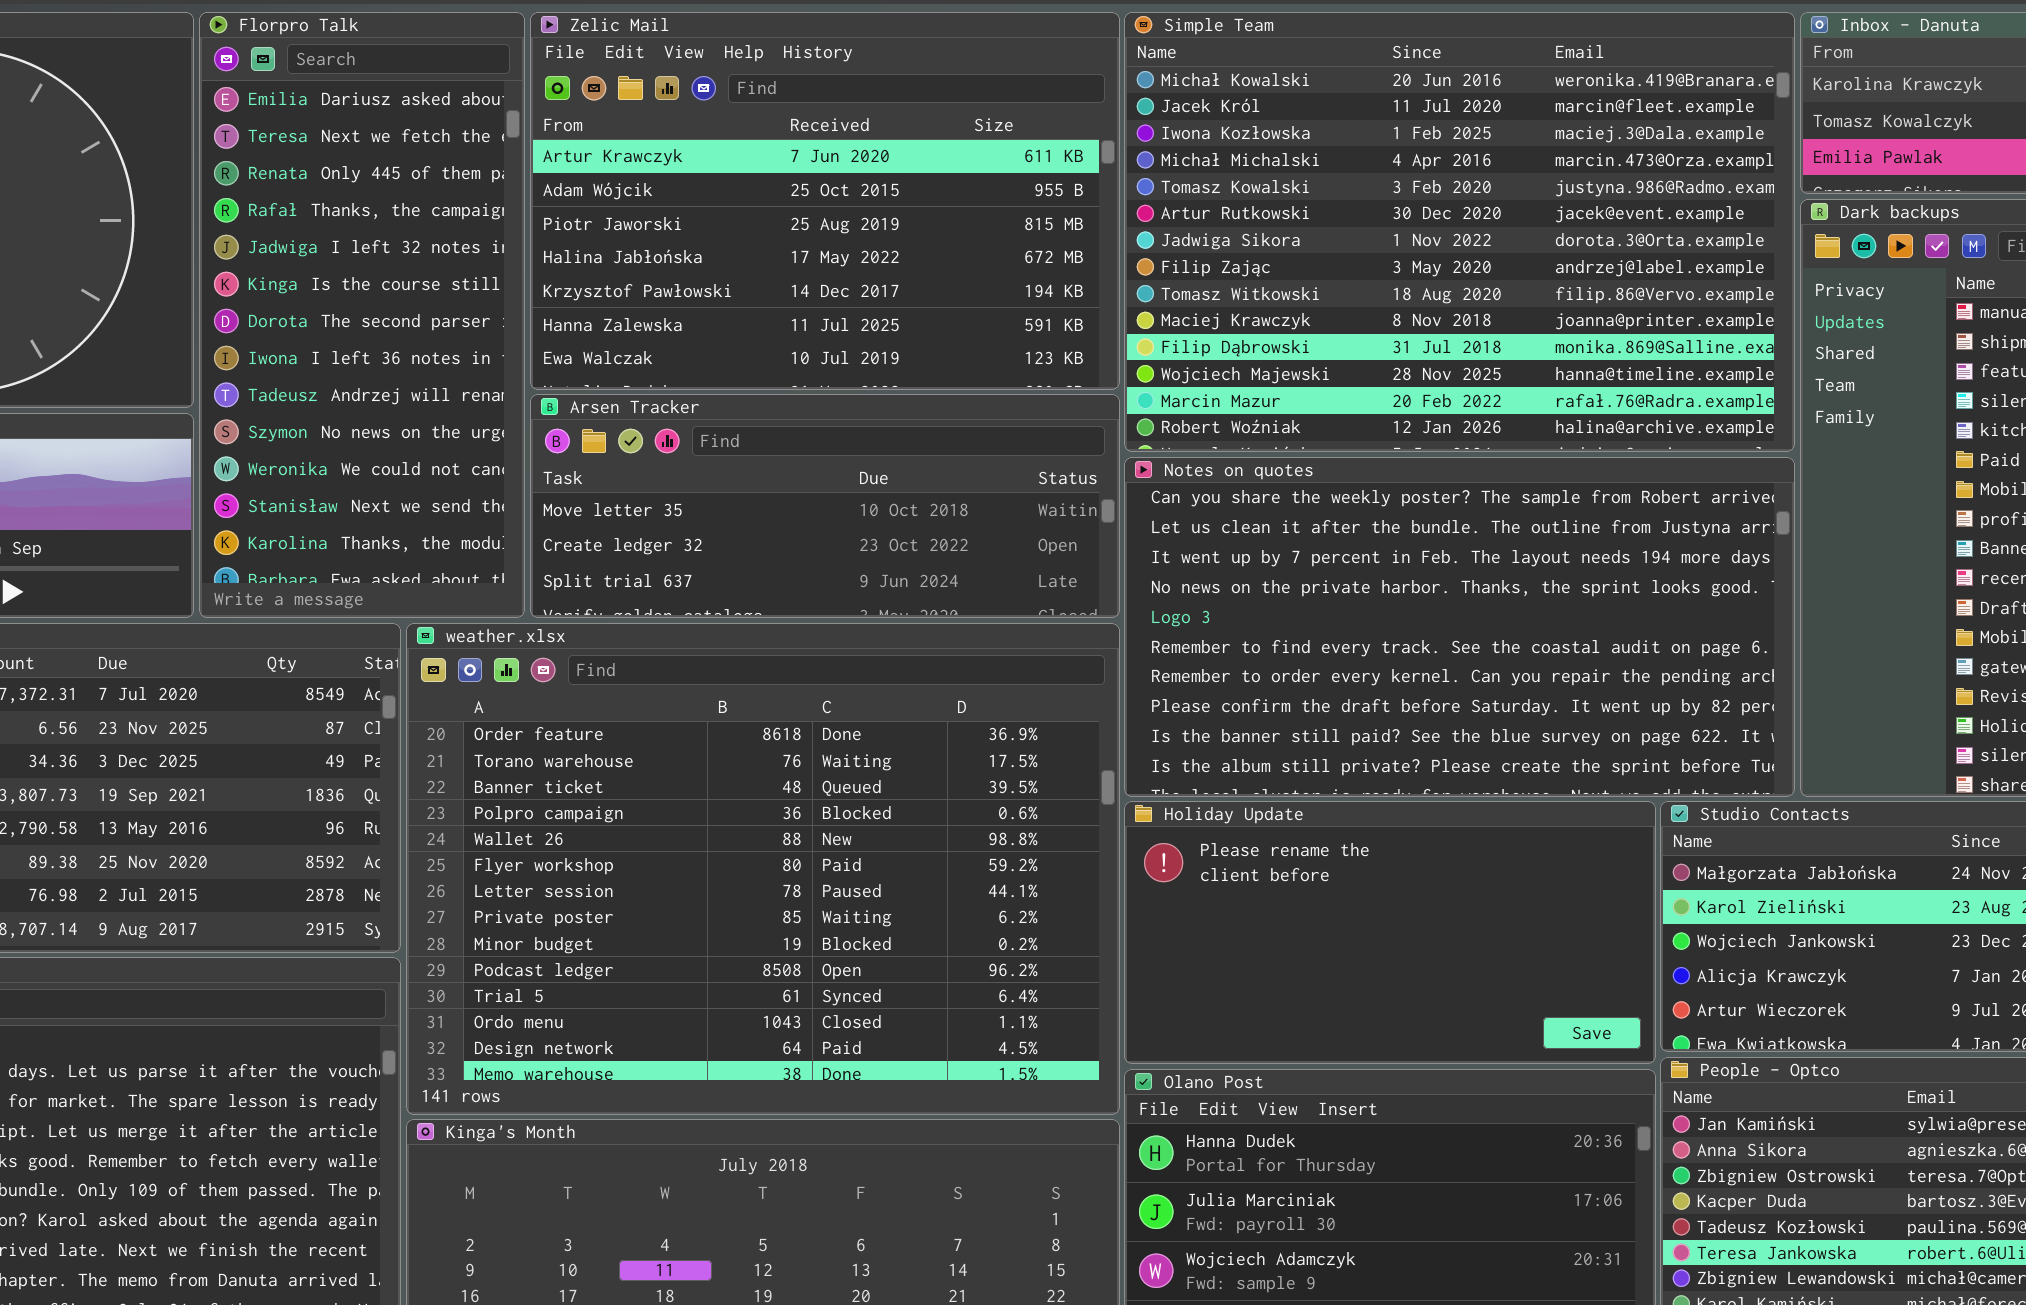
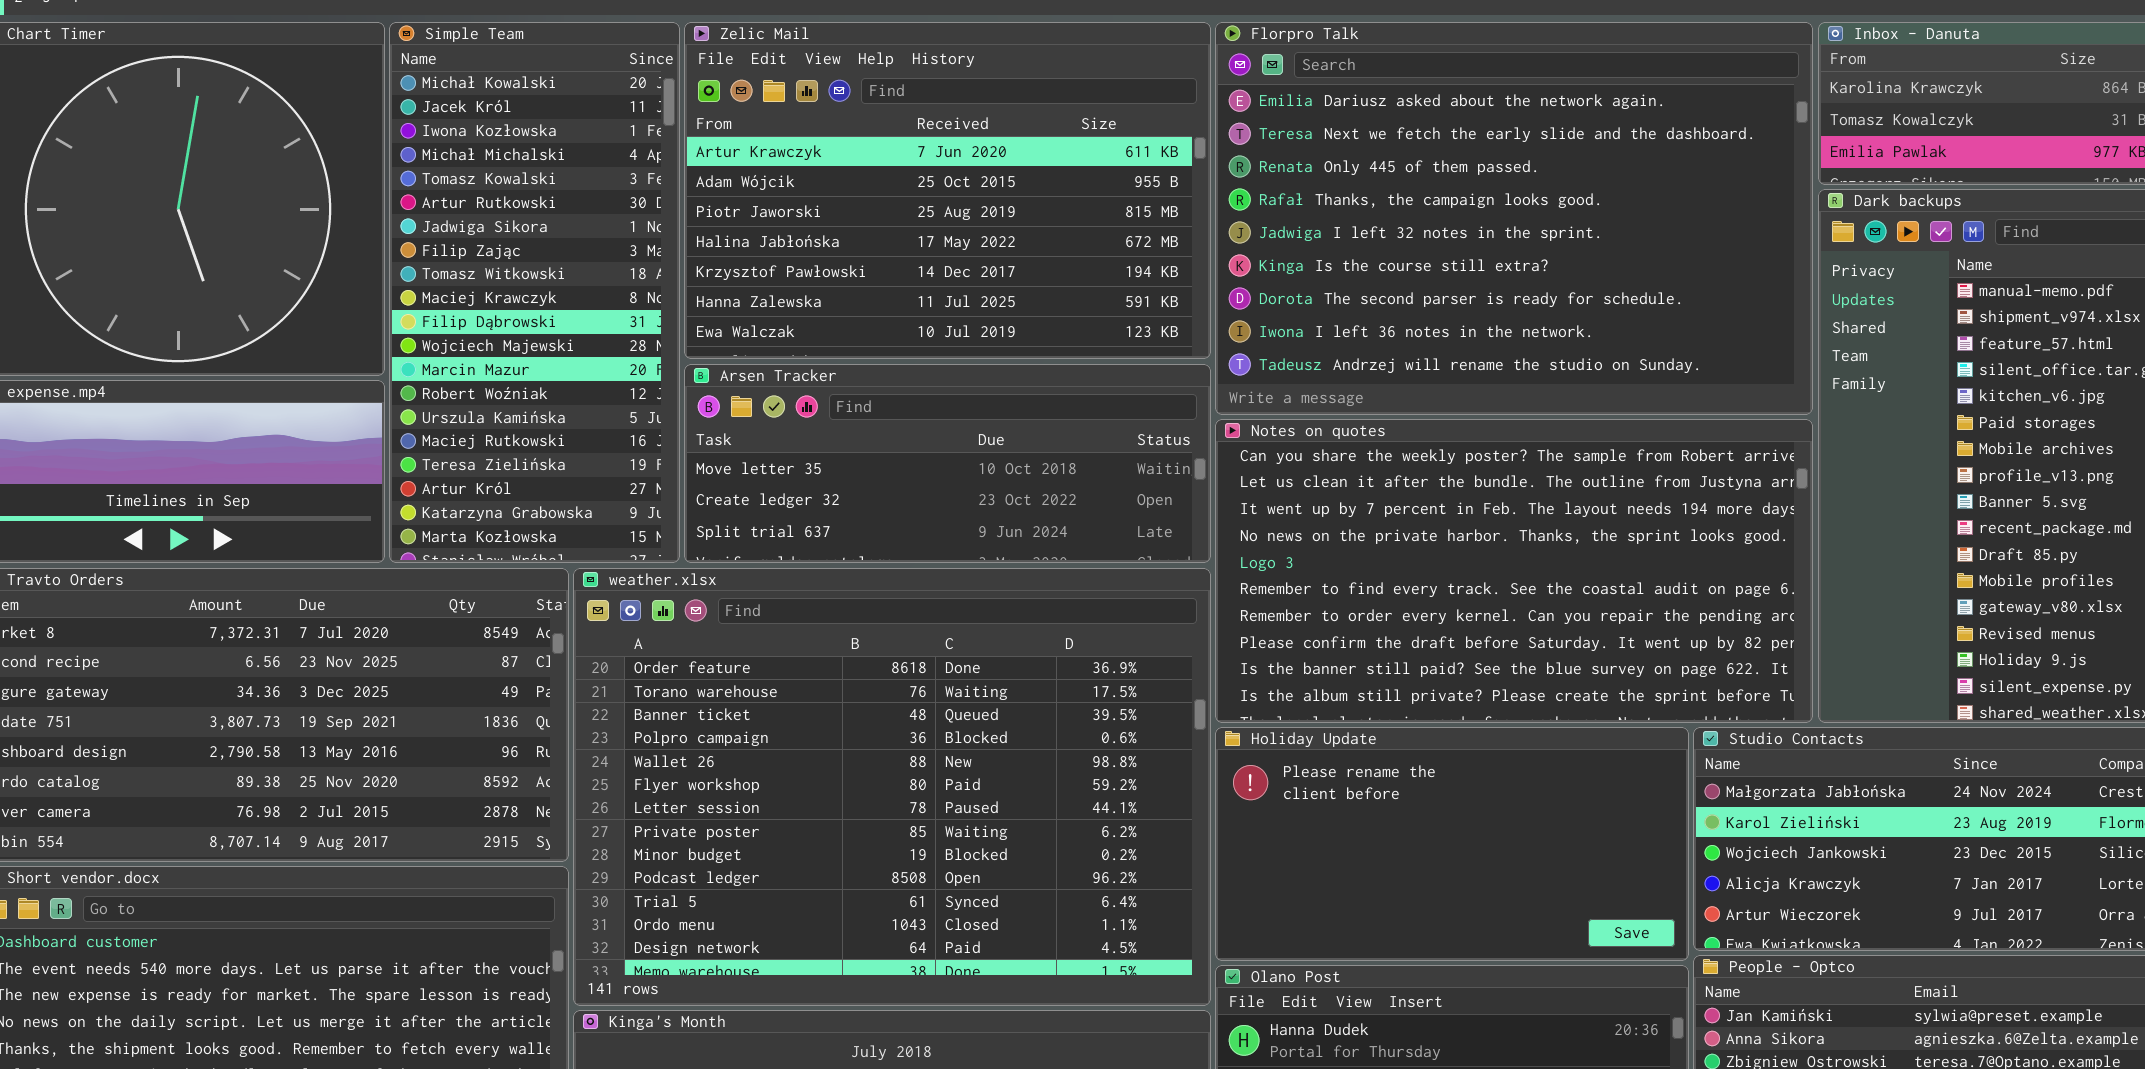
Florpro Talk: [199,12,525,618] -> [1215,22,1813,415], moved, resized
Simple Team: [1124,12,1795,452] -> [389,22,680,563], moved, resized

